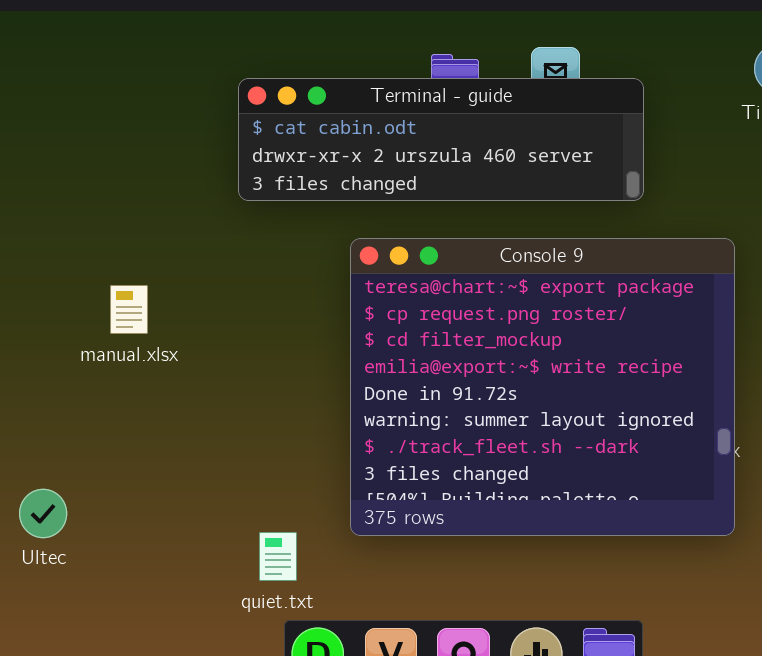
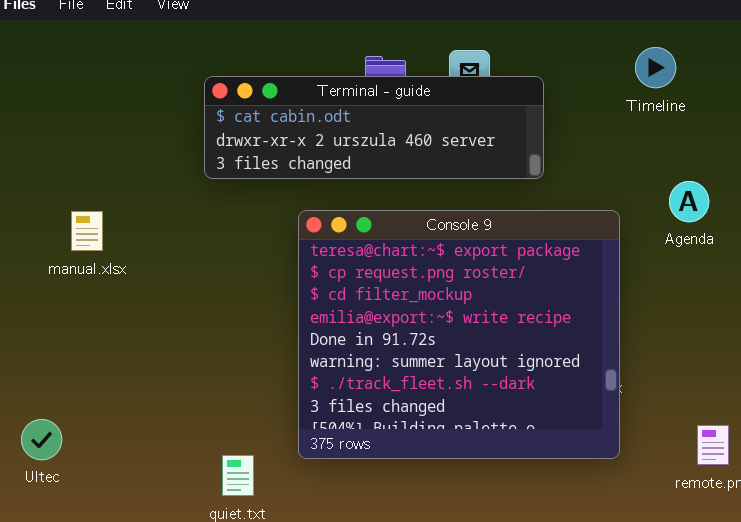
manual.xlsx: [110,285,148,334] -> [71,211,103,251], moved

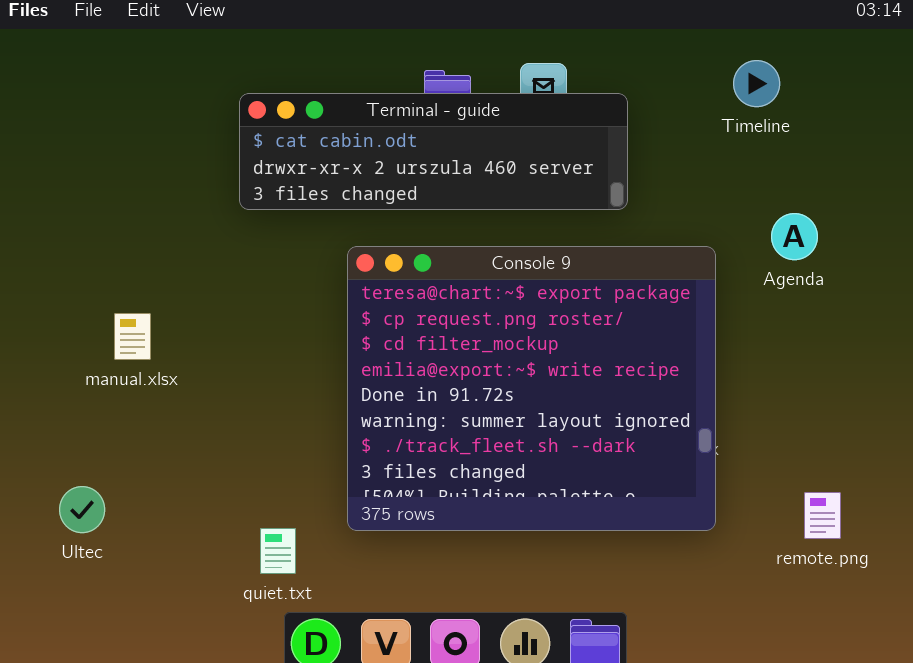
manual.xlsx: [71,211,103,251] -> [114,313,151,360], moved
Ultec: [21,419,62,460] -> [59,486,105,533], moved

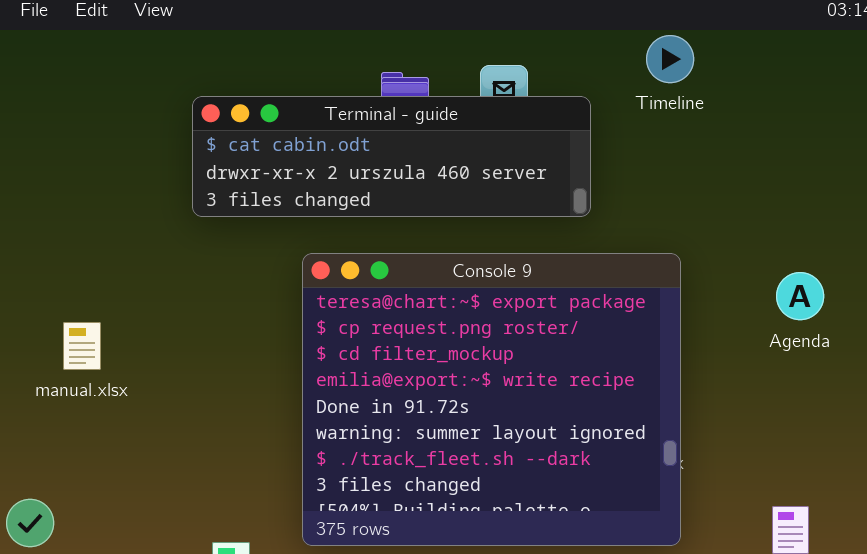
Timeline: [733,60,780,107] -> [646,35,694,83], moved
Agenda: [771,213,818,260] -> [776,272,824,320], moved

